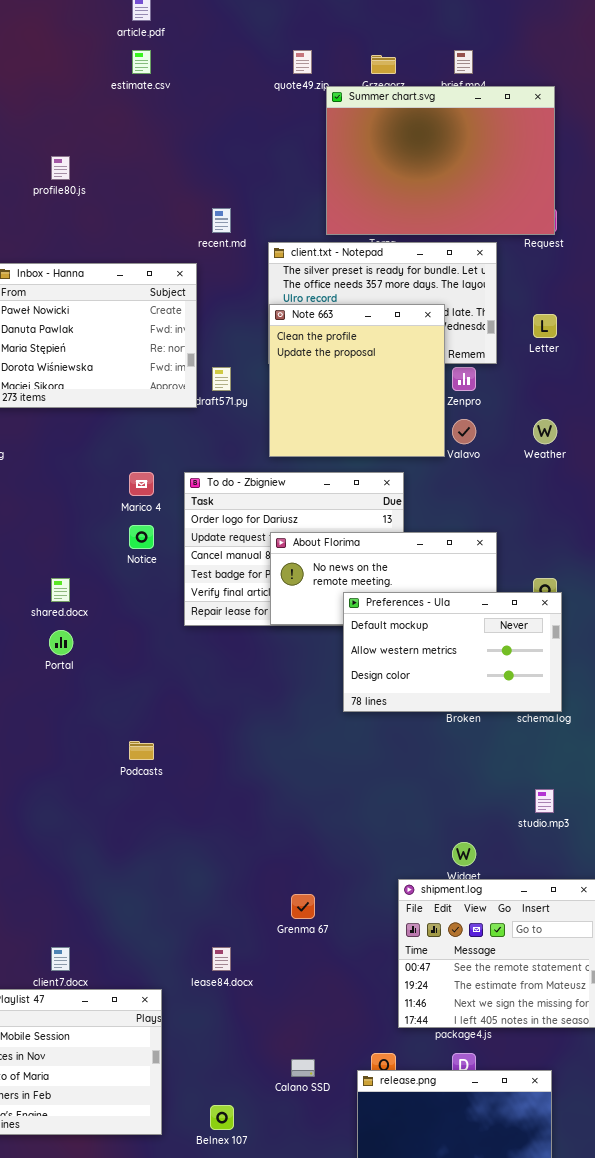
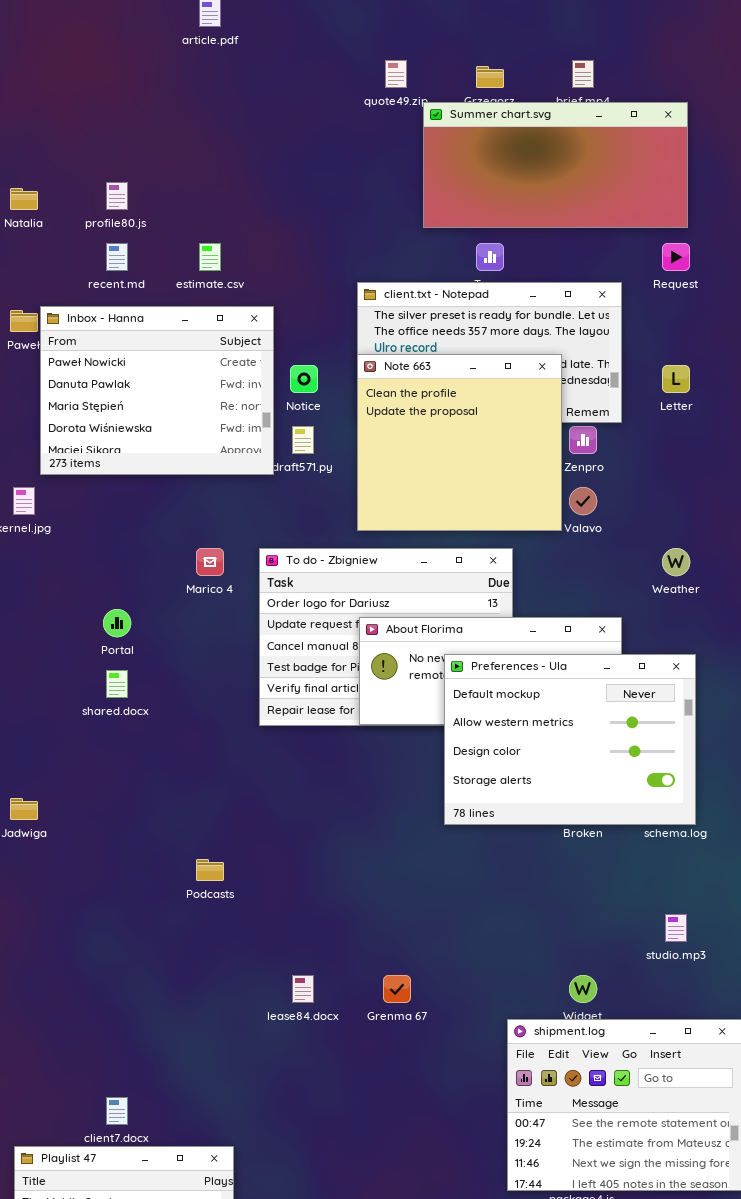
estimate.csv: [132,50,151,74] -> [199,243,221,271], moved
Summer chart.svg: [326,86,555,235] -> [423,102,688,228], resized
recent.md: [212,208,231,233] -> [106,243,128,271], moved
Weather: [533,419,557,444] -> [662,548,690,576], moved
Notice: [129,525,154,549] -> [290,365,318,393], moved
Preferences - Ula: [343,592,562,712] -> [444,654,696,825], resized
Portal: [49,630,73,655] -> [103,609,131,637], moved
Grenma 67: [291,894,315,919] -> [383,975,411,1003], moved
lease84.docx: [212,947,231,971] -> [292,975,314,1003], moved

